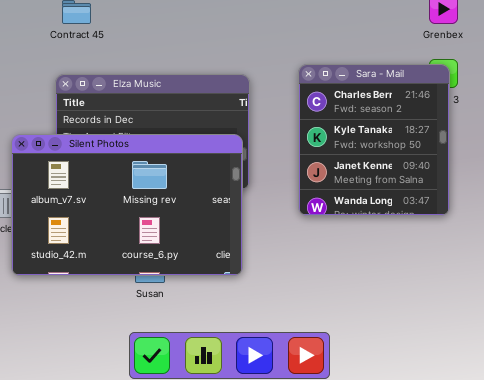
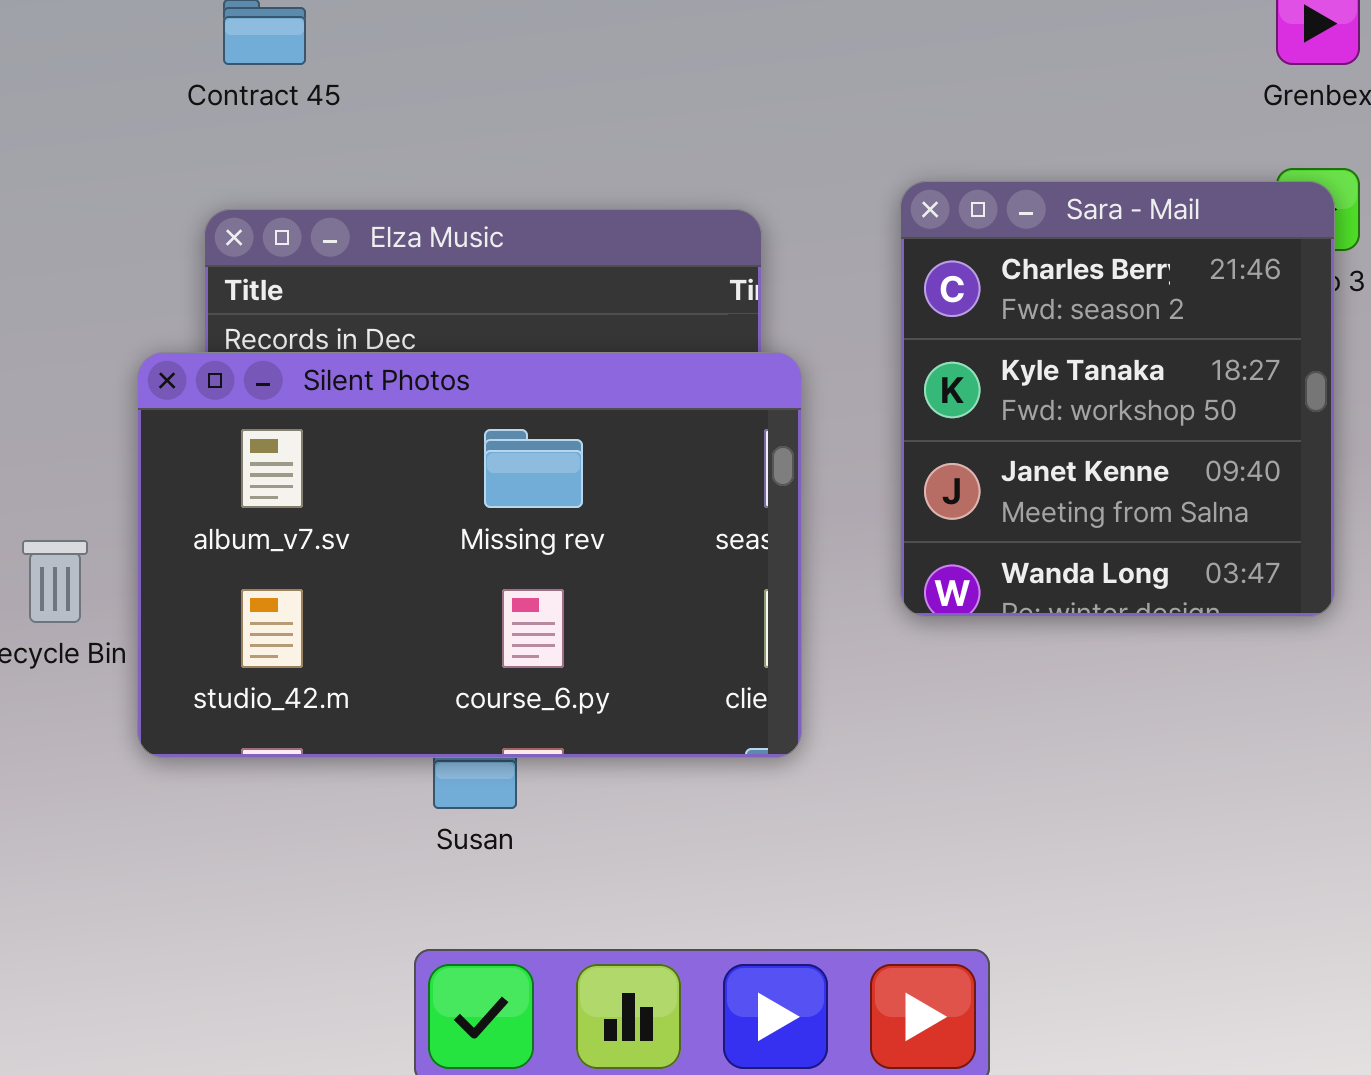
Silent Photos: [11,134,243,276] -> [137,352,802,758], moved

